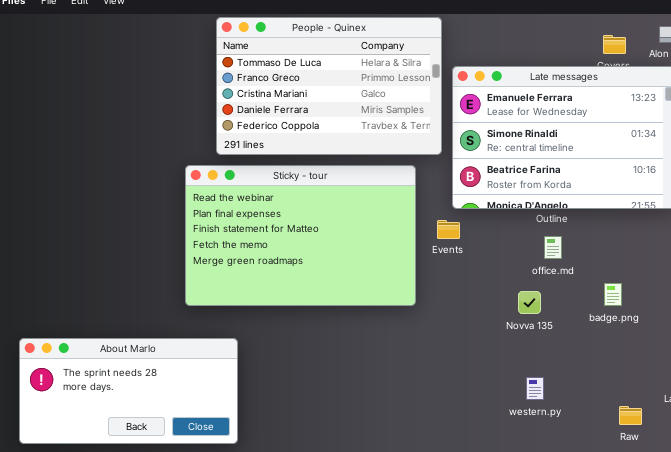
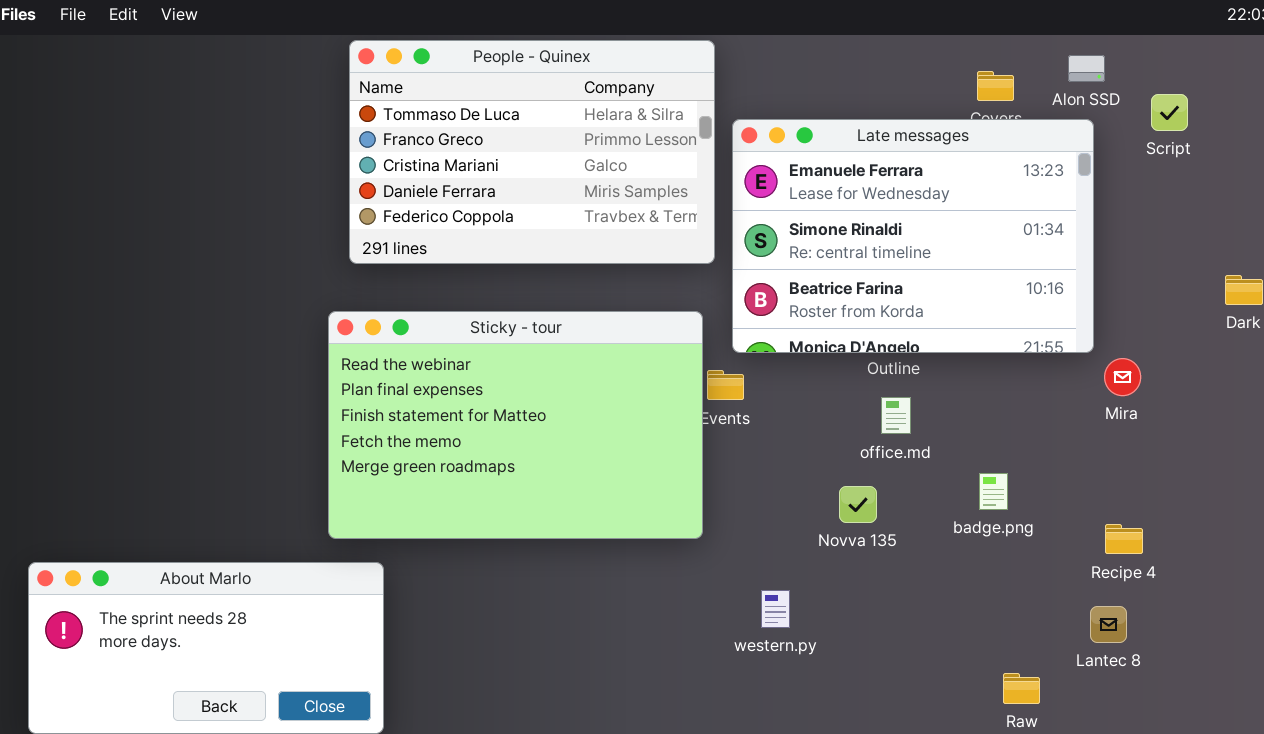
Sticky - tour: [185,165,416,306] -> [328,311,703,539], moved
western.py: [526,377,544,400] -> [761,590,790,628], moved

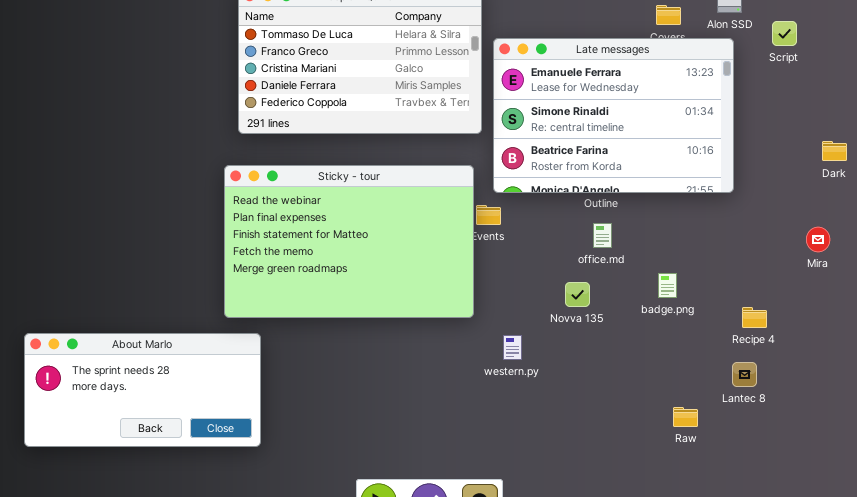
Mira: [1104,358,1141,396] -> [806,227,830,252], moved
western.py: [761,590,790,628] -> [503,335,522,360], moved

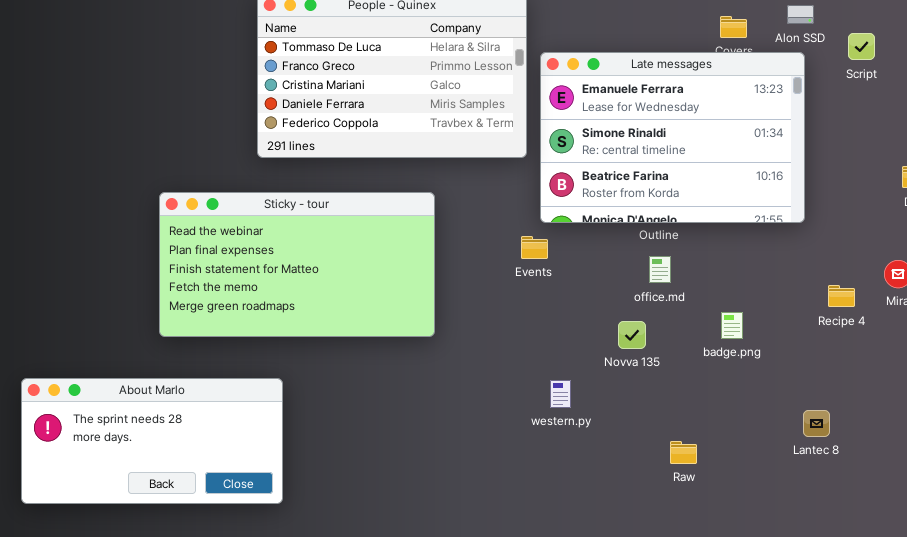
Sticky - tour: [224,165,474,318] -> [159,192,435,337], moved, resized
Recipe 4: [742,307,767,328] -> [828,285,855,307], moved
Raw: [673,407,698,427] -> [670,441,697,464], moved

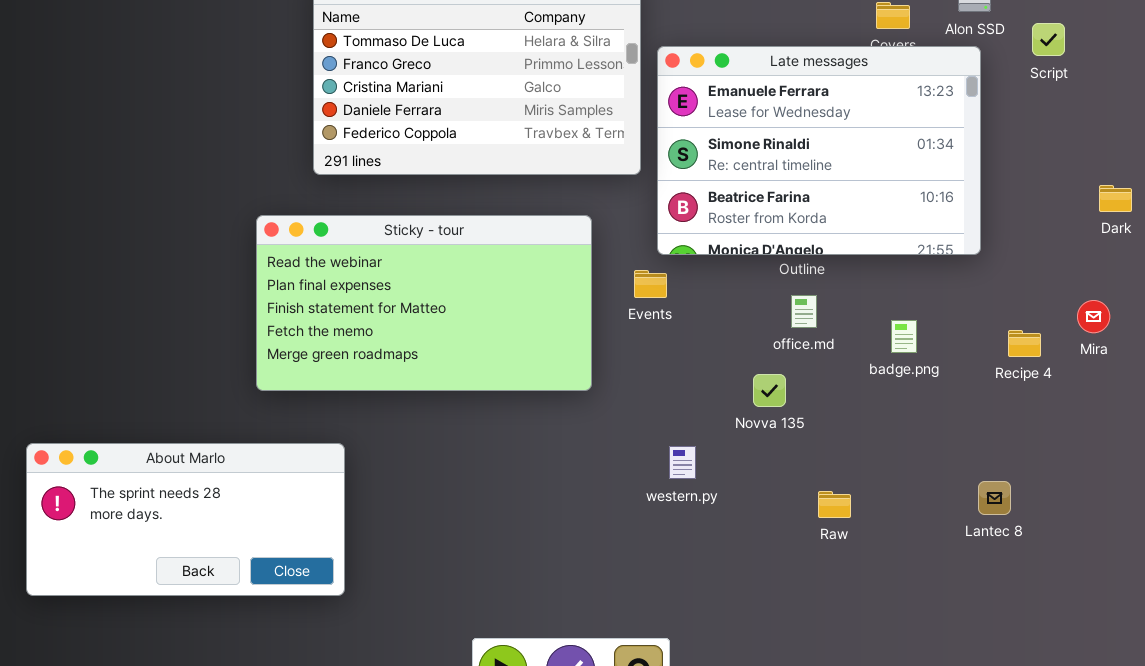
Sticky - tour: [159,192,435,337] -> [256,215,592,391], moved
badge.png: [721,312,743,339] -> [891,320,917,353], moved
Raw: [670,441,697,464] -> [818,491,851,518], moved

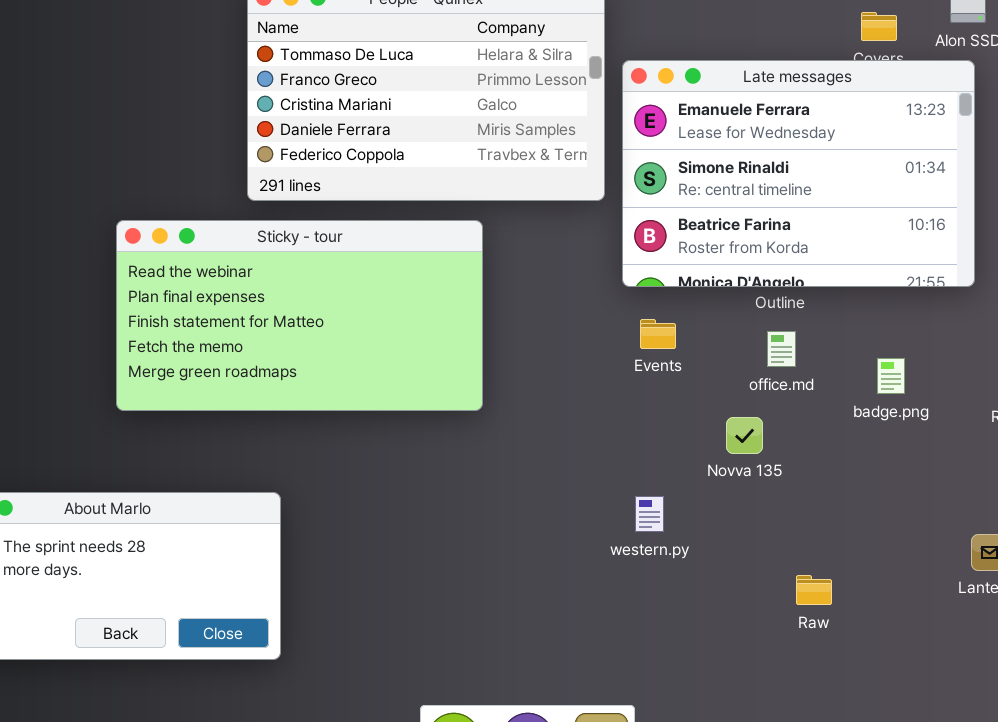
Sticky - tour: [256,215,592,391] -> [116,220,483,411], moved
Events: [634,270,667,298] -> [640,319,676,349], moved
Raw: [818,491,851,518] -> [796,575,832,605], moved

